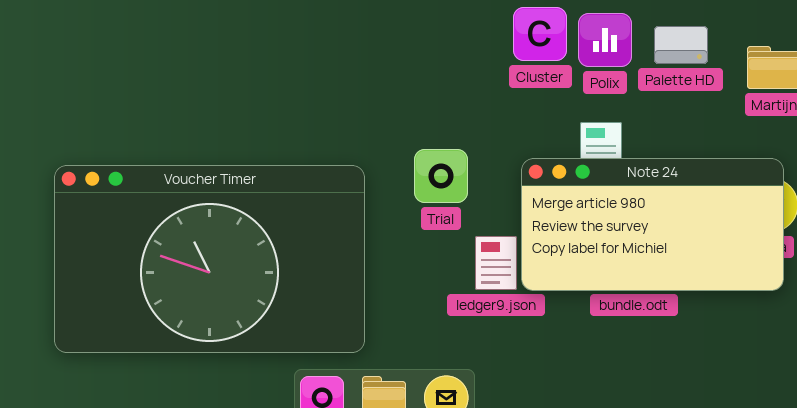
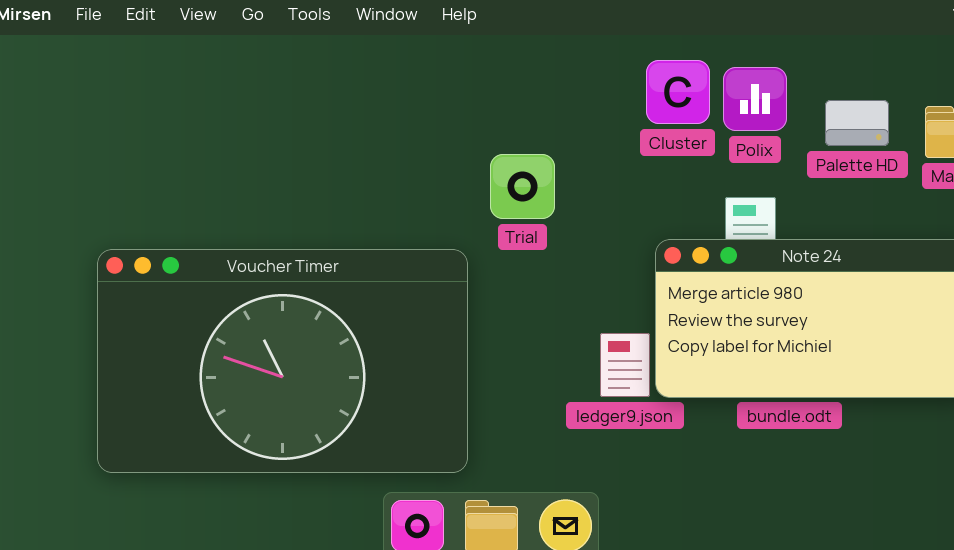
Palette HD: [654,26,708,64] -> [825,100,889,146], moved
Trial: [414,149,468,203] -> [490,154,555,219], moved

